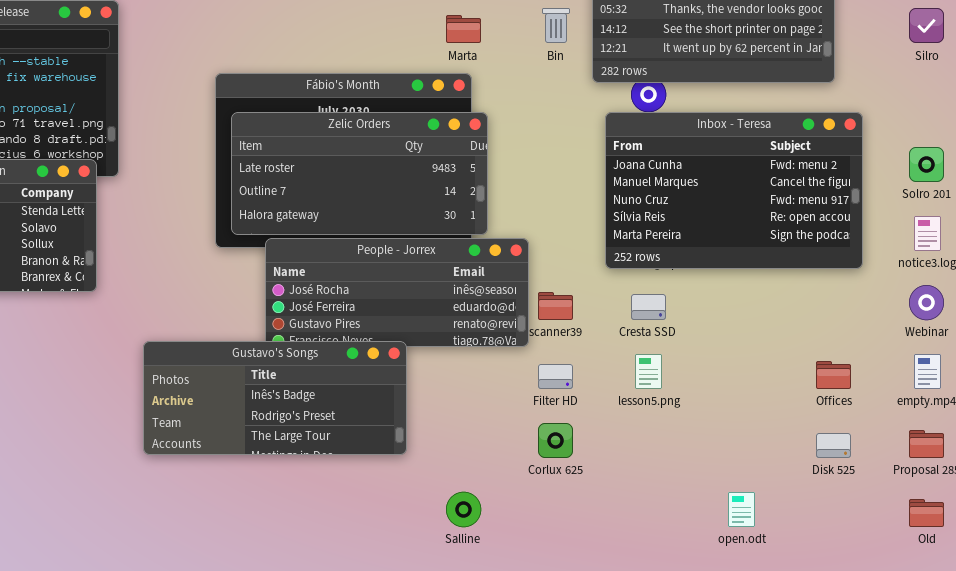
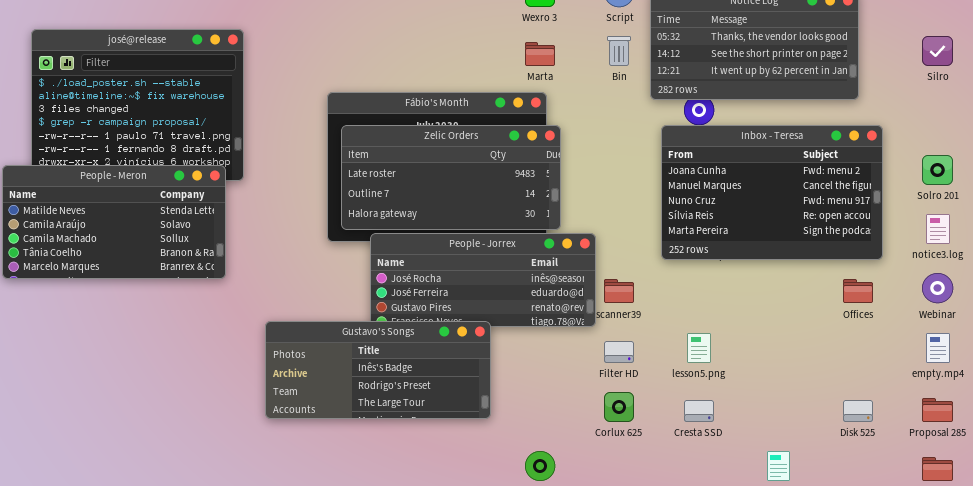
Cresta SSD: [631,294,666,320] -> [684,400,714,422], moved
Offices: [816,361,851,389] -> [843,279,873,303], moved

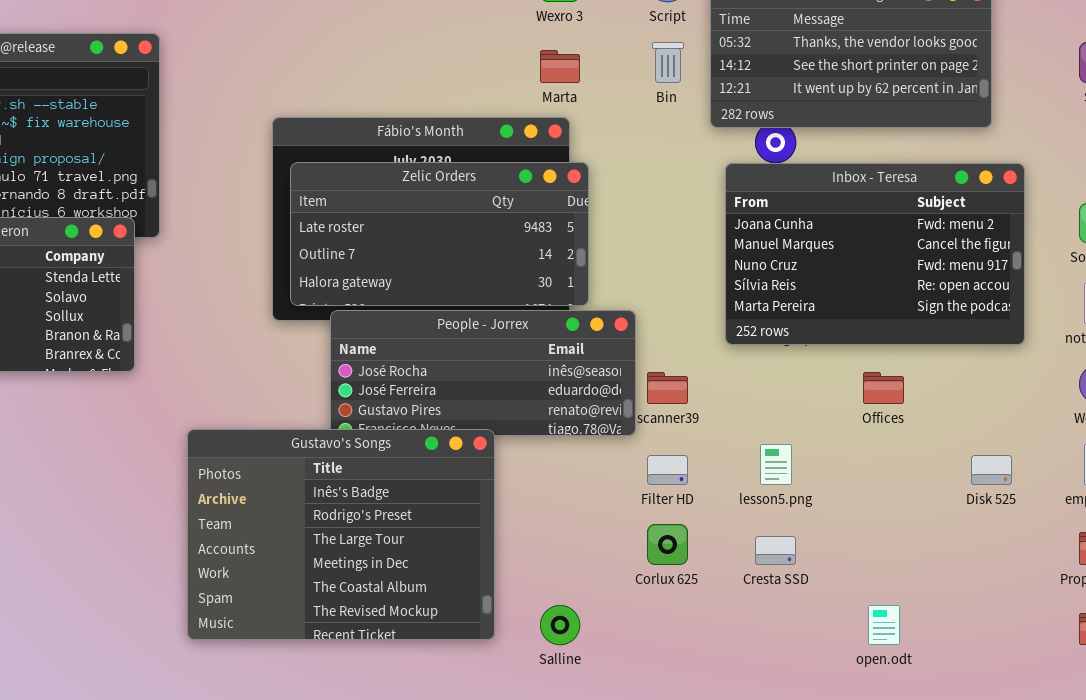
Offices: [843,279,873,303] -> [863,372,904,404], moved
Gustavo's Songs: [265,321,491,419] -> [187,429,495,640], resized
Disk 525: [843,400,873,422] -> [971,455,1012,485], moved

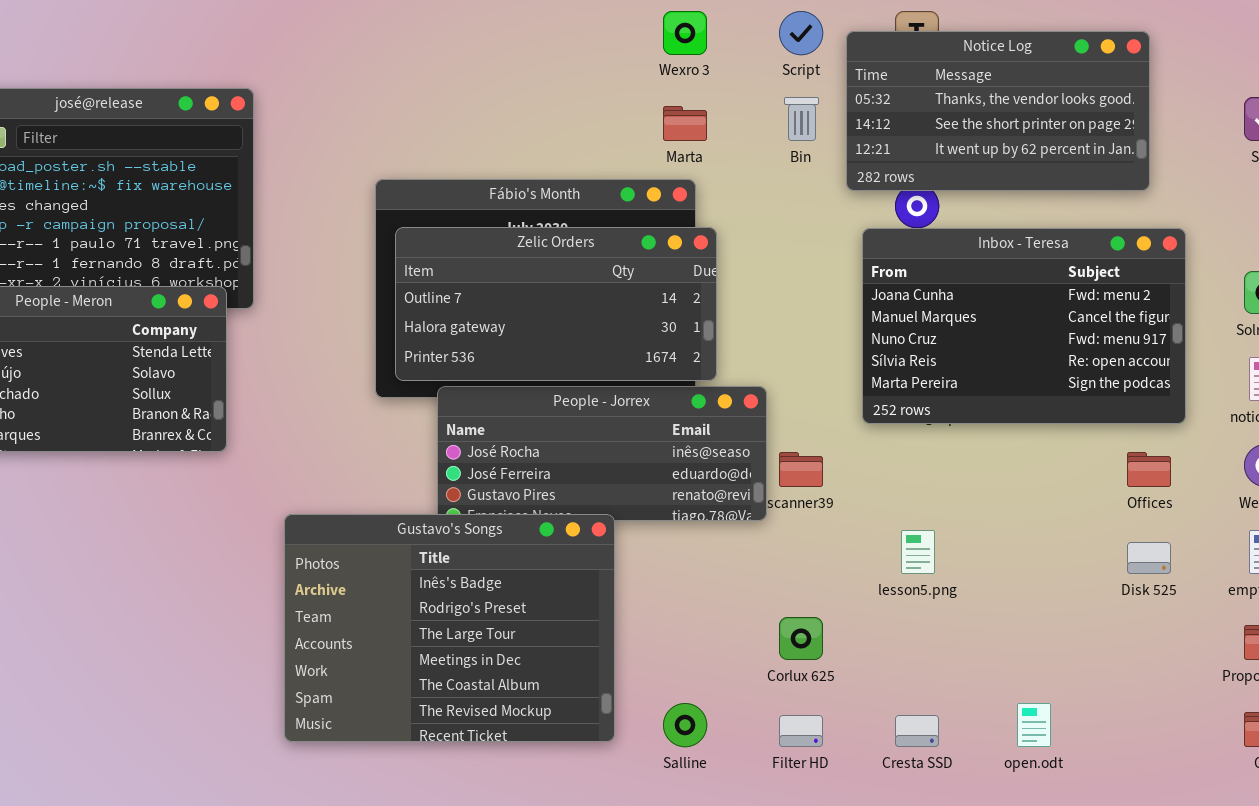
Zelic Orders: [290,162,589,306] -> [395,227,717,381], scrolled down 1 row
Offices: [863,372,904,404] -> [1127,452,1171,487], moved
Filter HD: [647,455,688,485] -> [779,715,823,747], moved
Cresta SSD: [755,536,796,565] -> [895,715,939,747], moved

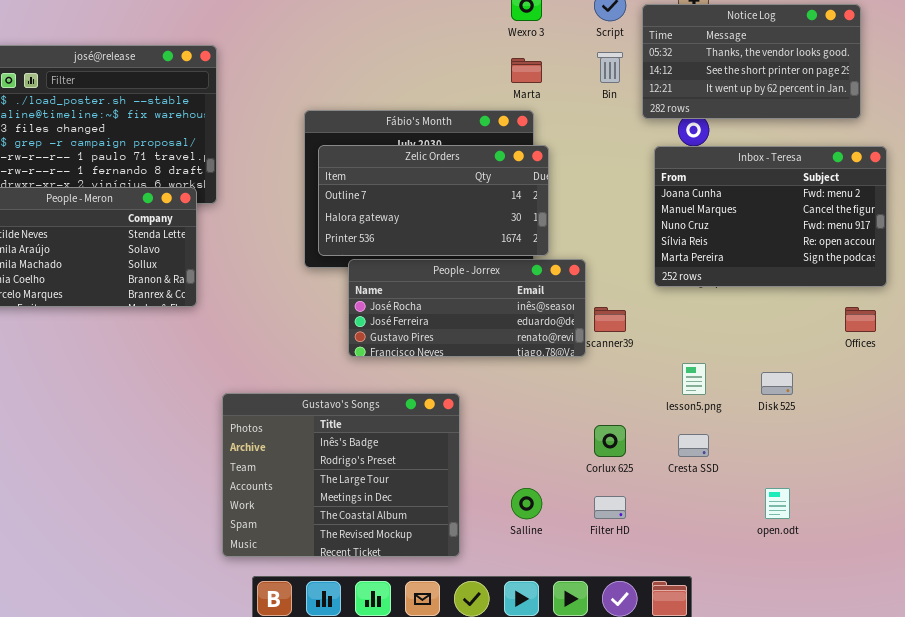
Gustavo's Songs: [284,514,615,742] -> [222,393,460,557], moved
Disk 525: [1127,542,1171,574] -> [761,372,793,395], moved
Cresta SSD: [895,715,939,747] -> [678,434,709,457], moved

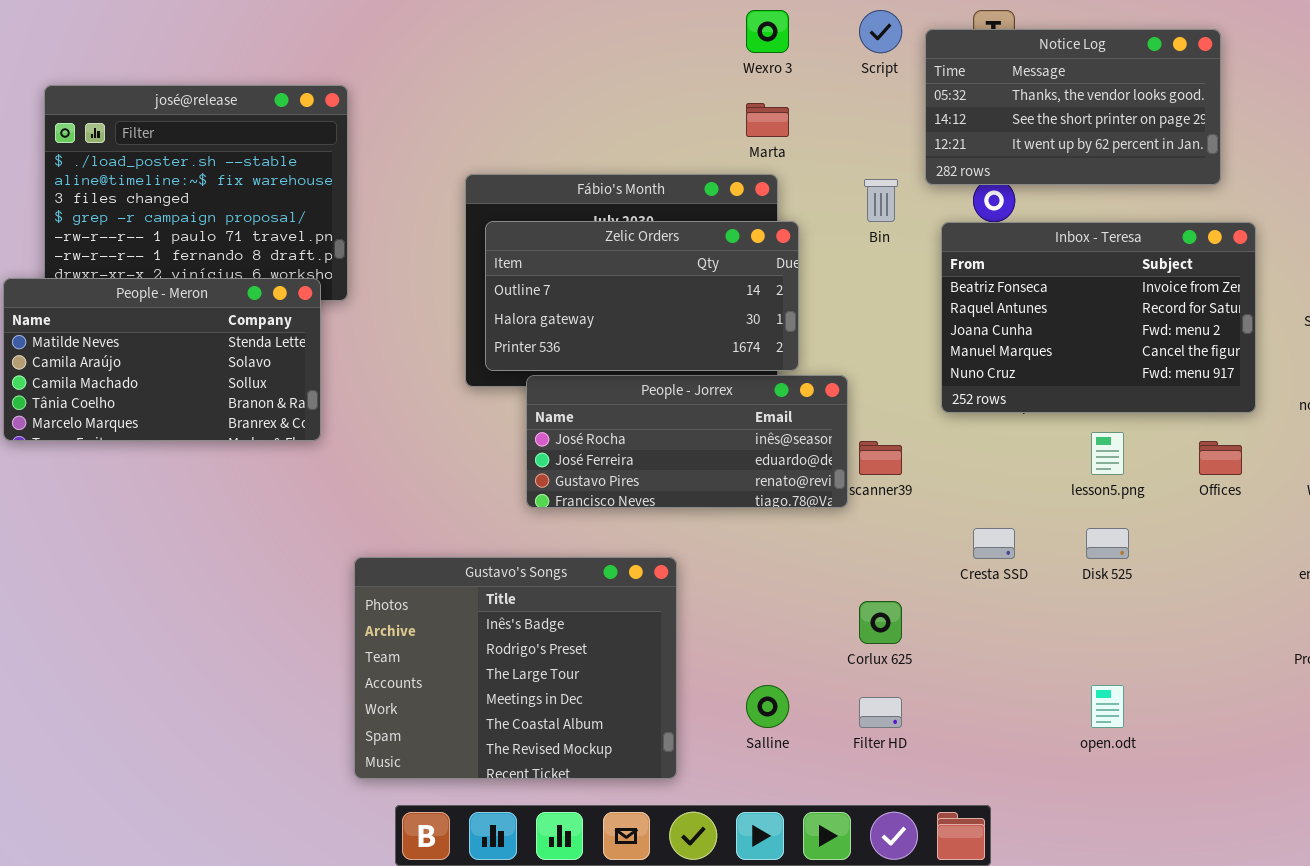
Bin: [597,52,623,83] -> [864,179,898,222], moved
Inbox - Teresa: [654,146,887,287] -> [941,222,1256,413], scrolled up 2 rows
lesson5.png: [682,363,706,395] -> [1091,432,1124,475], moved
Cresta SSD: [678,434,709,457] -> [973,528,1015,559], moved

